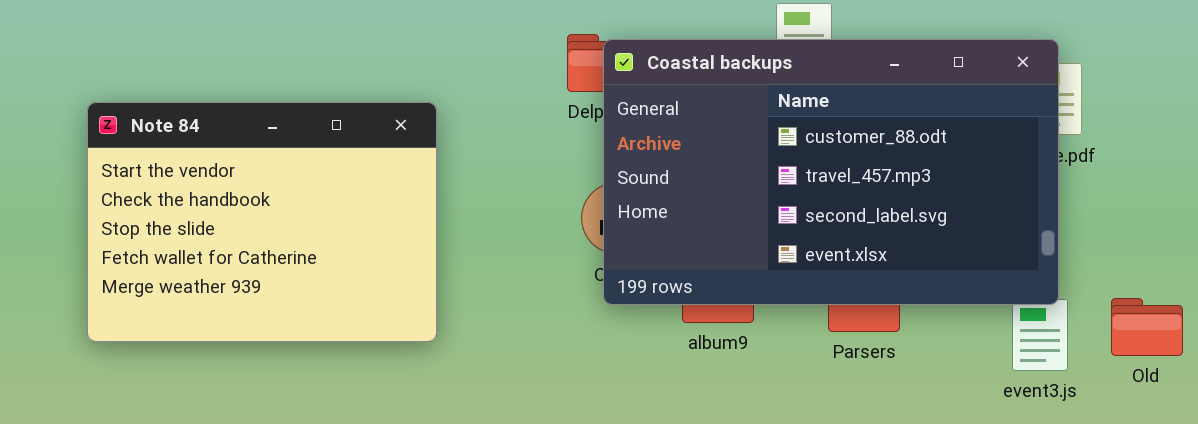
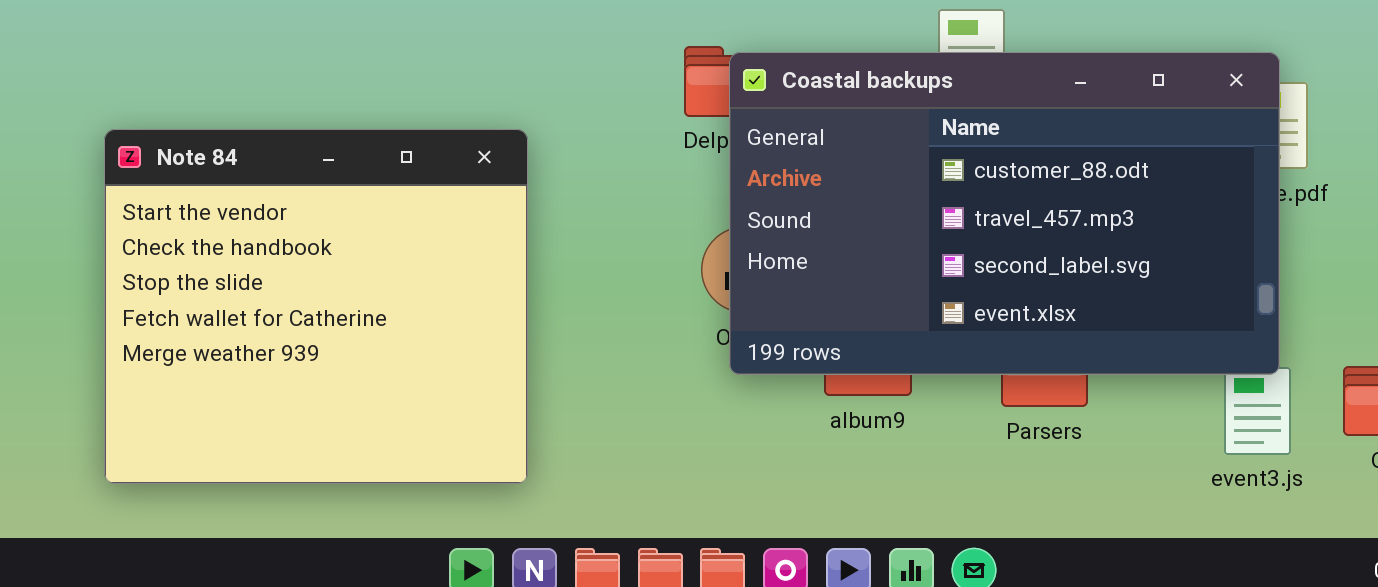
Note 84: [87,102,437,342] -> [104,129,528,484], resized

